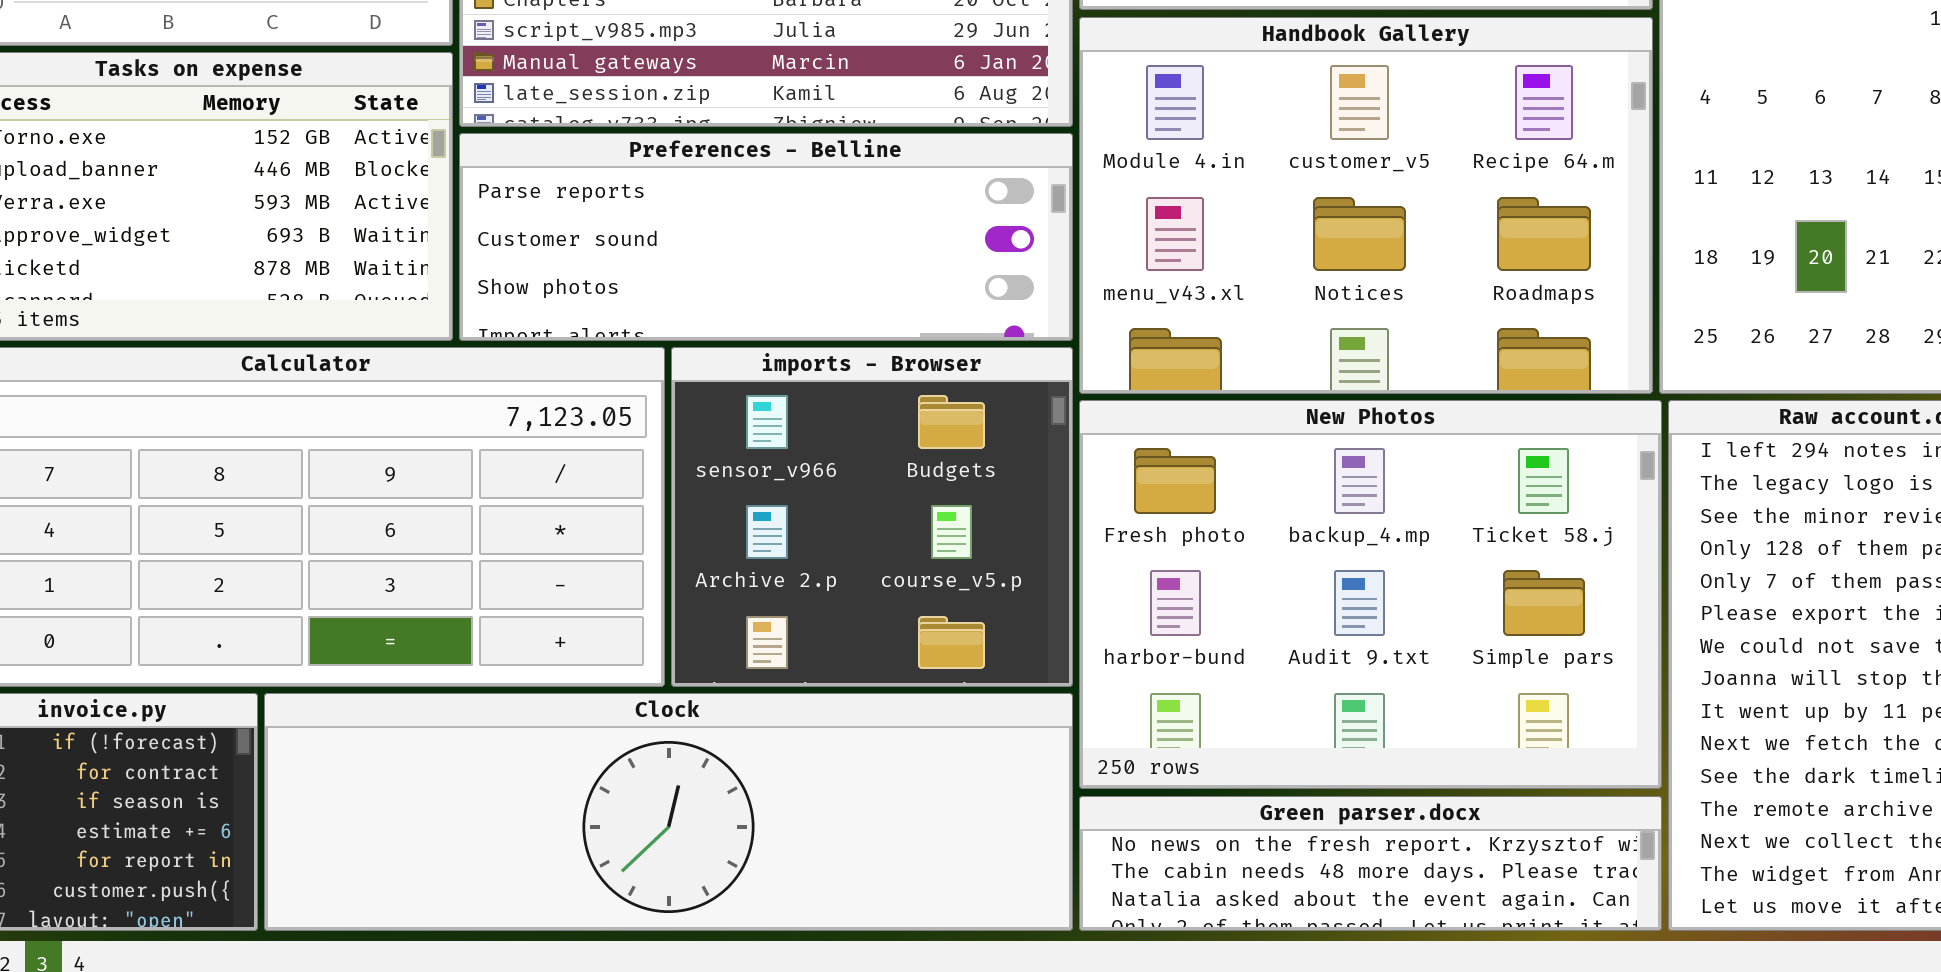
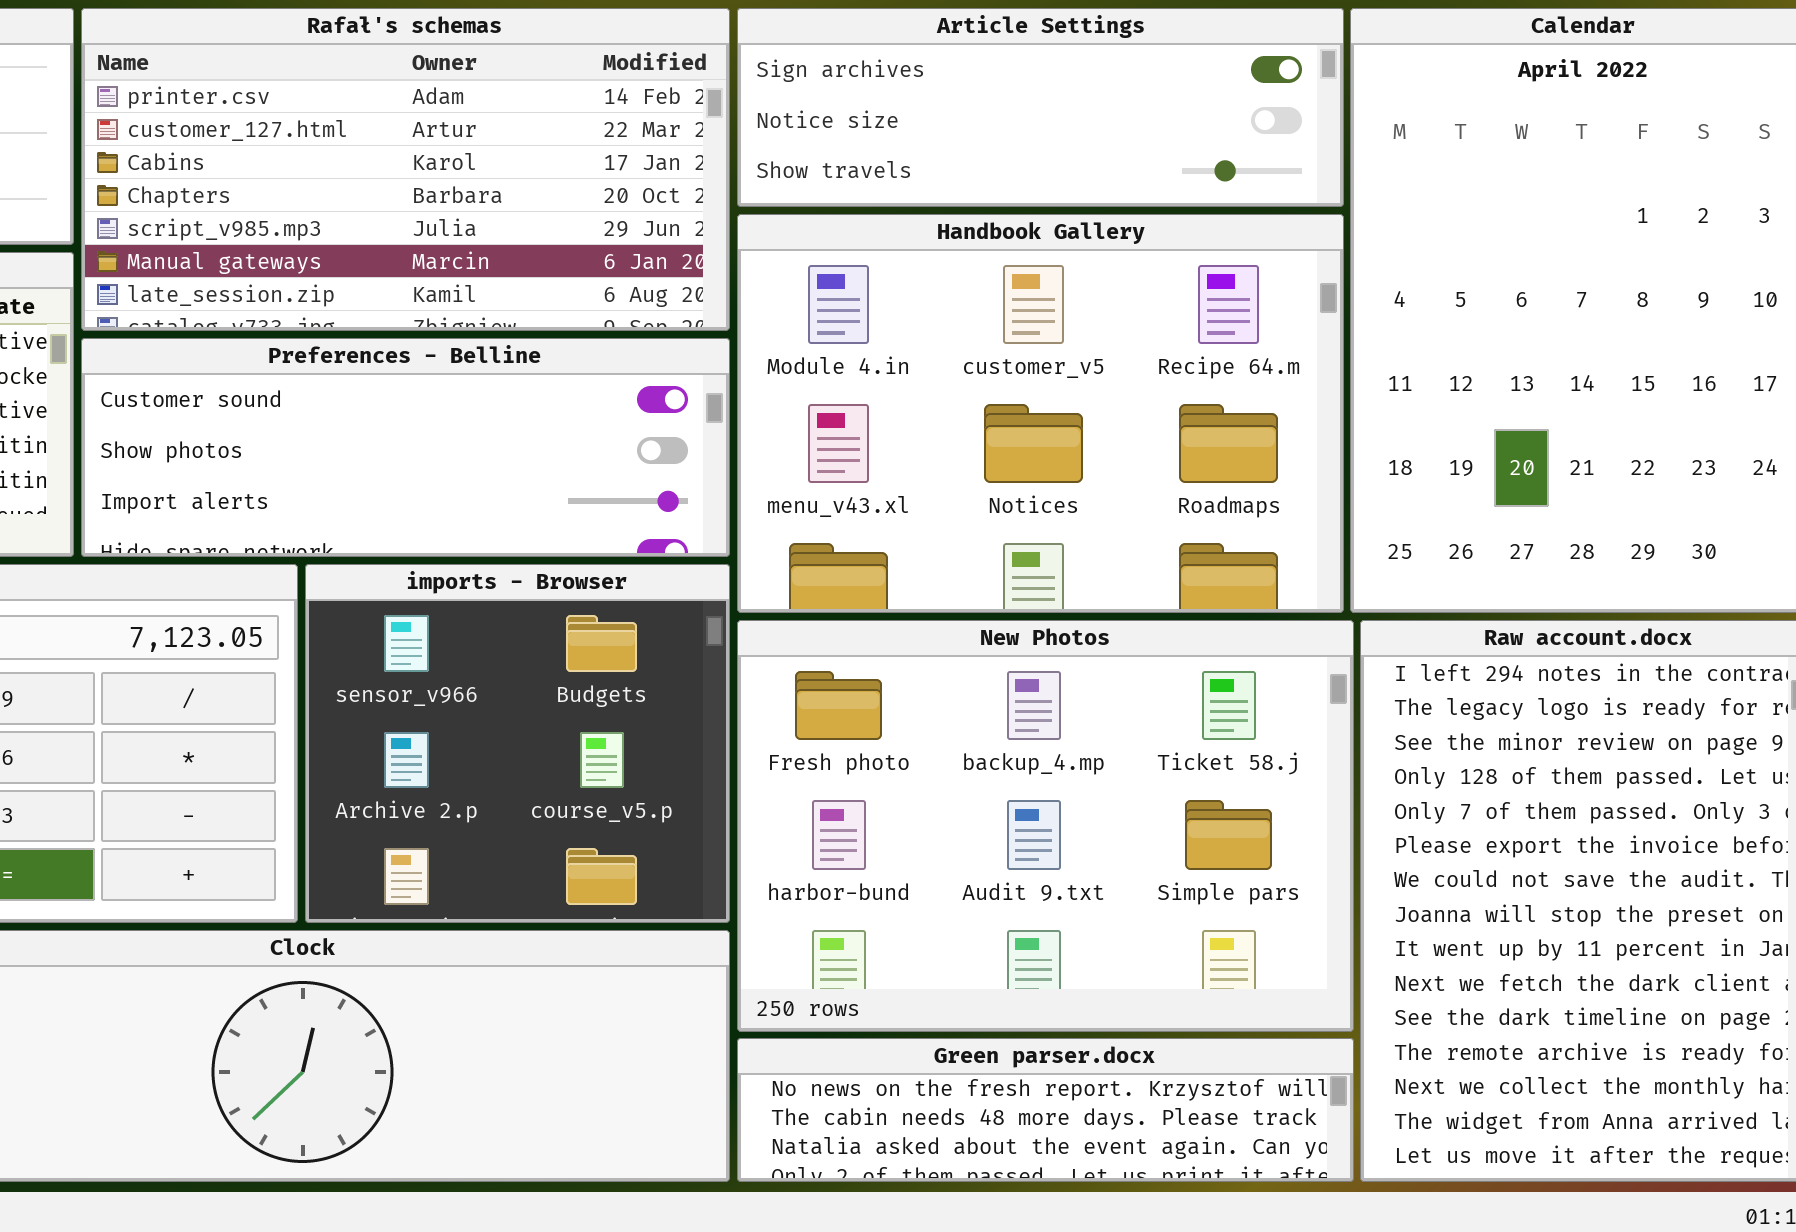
Preferences - Belline: [459,133,1073,341] -> [81,338,730,557], scrolled down 1 row

